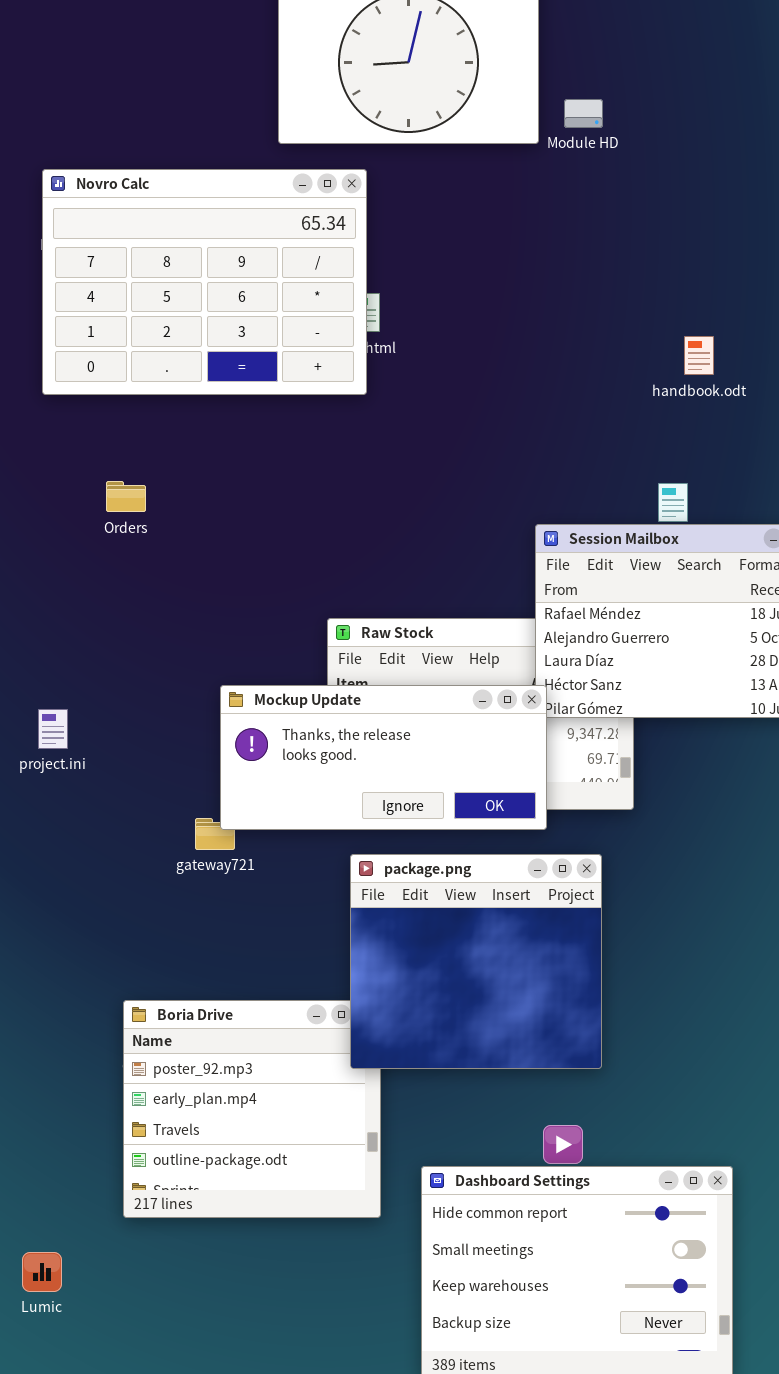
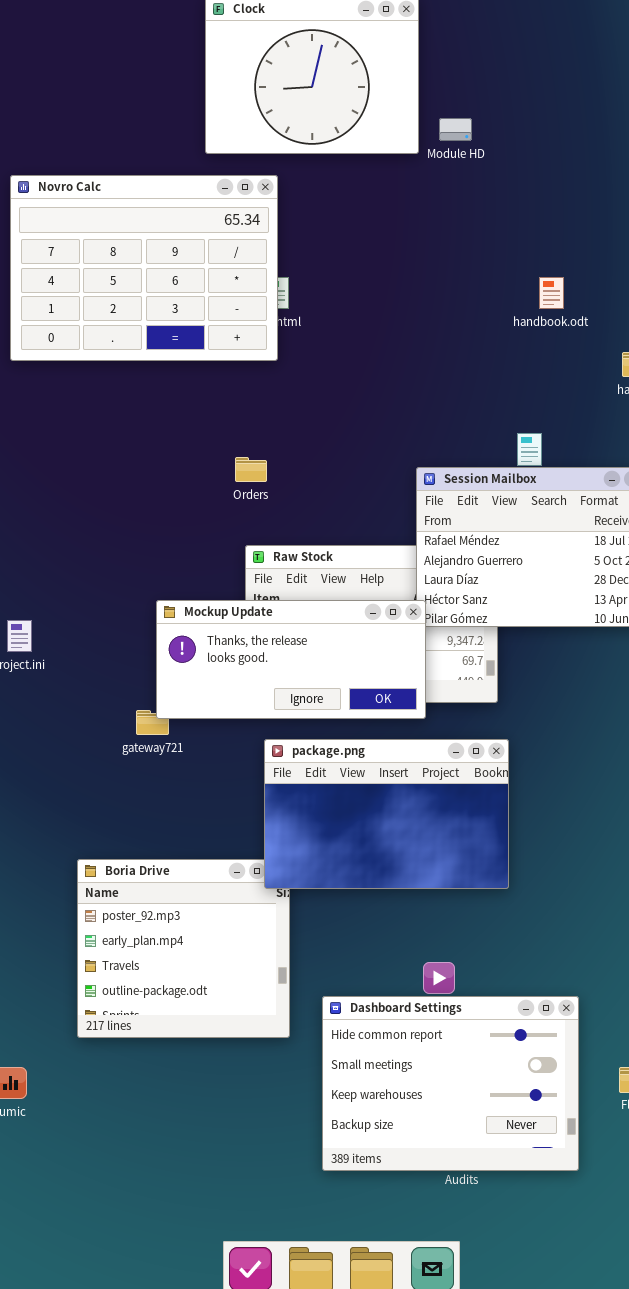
handbook.odt: [684,336,714,375] -> [539,277,564,309], moved
Orders: [106,481,146,512] -> [235,457,267,482], moved
package.png: [350,854,602,1069] -> [264,739,509,889], resized

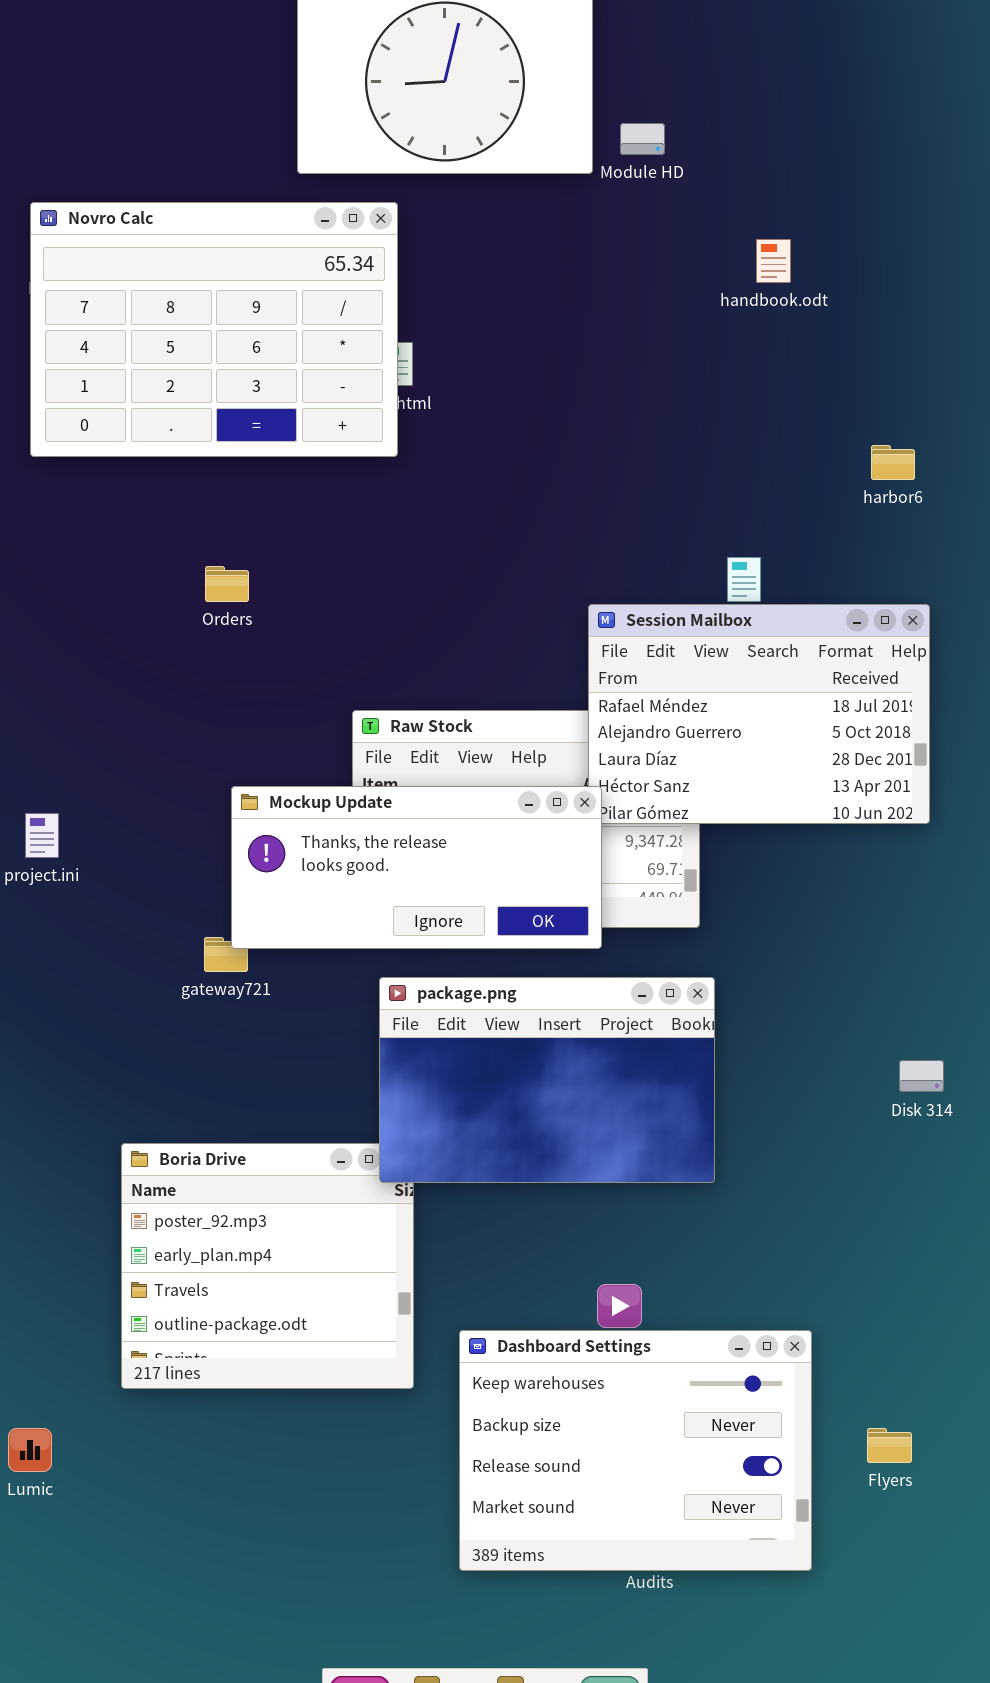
handbook.odt: [539,277,564,309] -> [756,239,791,283], moved
Orders: [235,457,267,482] -> [205,566,249,602], moved
Dashboard Settings: [322,996,579,1171] -> [459,1330,812,1571], scrolled down 2 rows

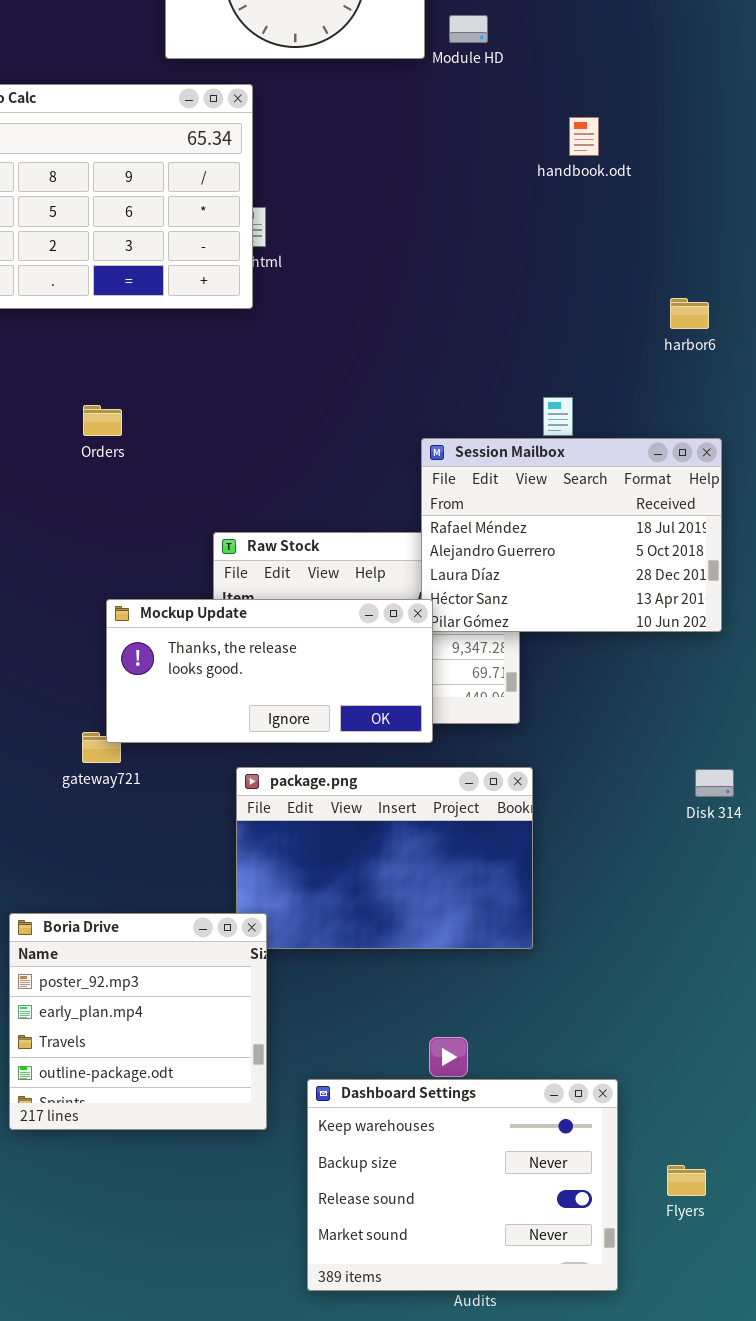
Disk 314: [899,1060,944,1092] -> [695,769,734,797], moved
Boria Drive: [121,1143,414,1389] -> [9,913,267,1130], raised

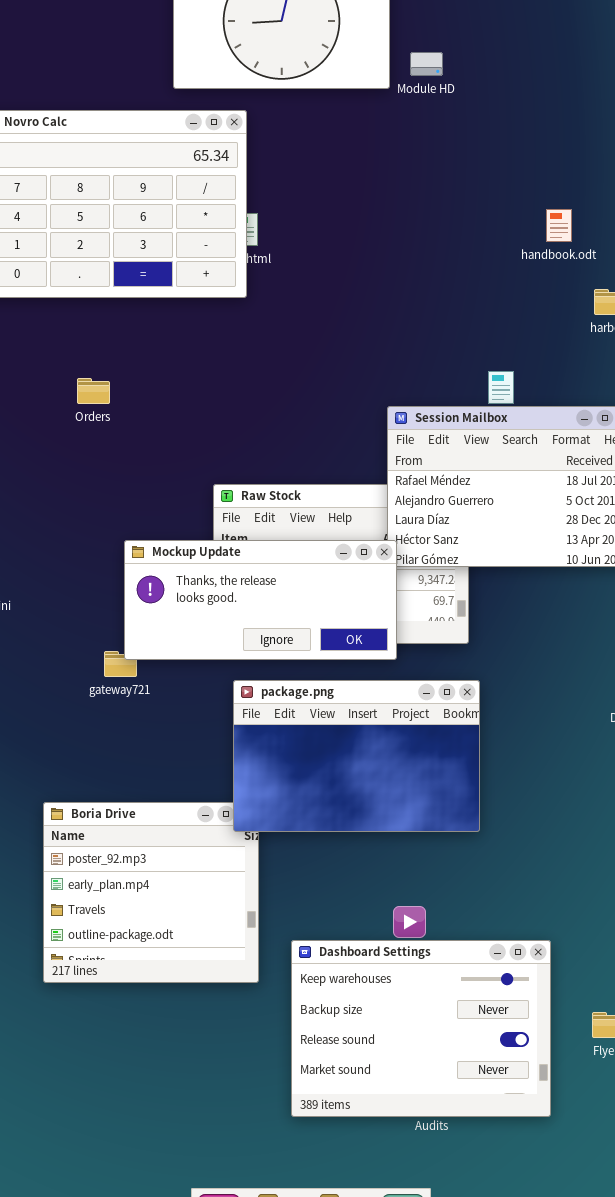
handbook.odt: [569,117,599,156] -> [546,209,572,242], moved
Orders: [83,405,122,436] -> [77,378,110,404], moved
package.png: [236,767,533,949] -> [233,680,480,832], raised

